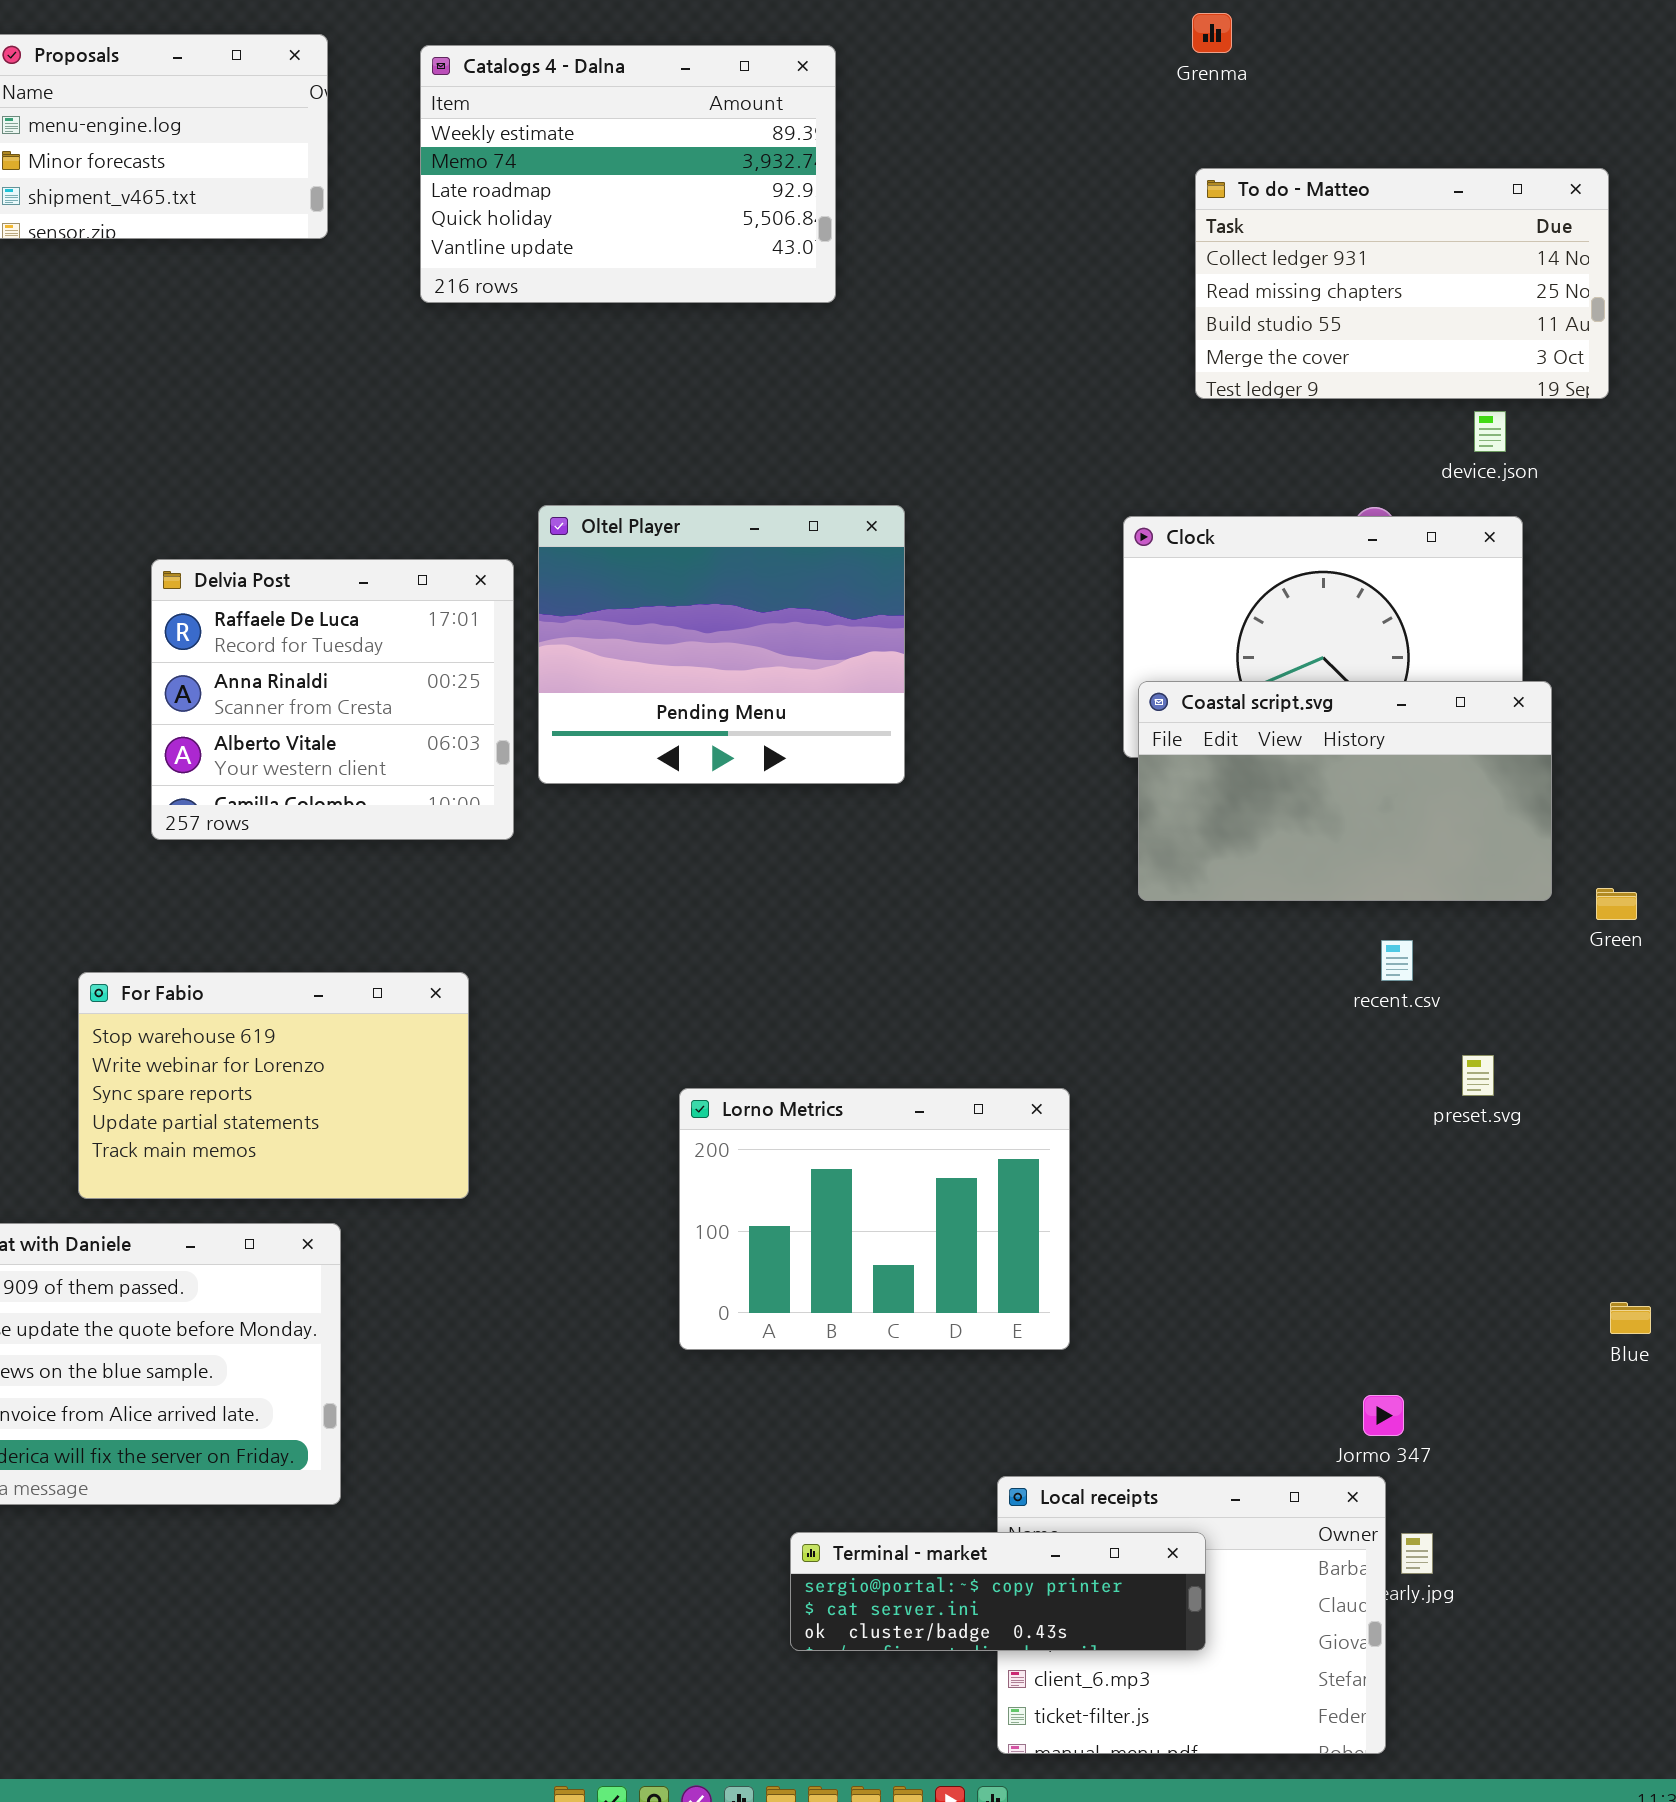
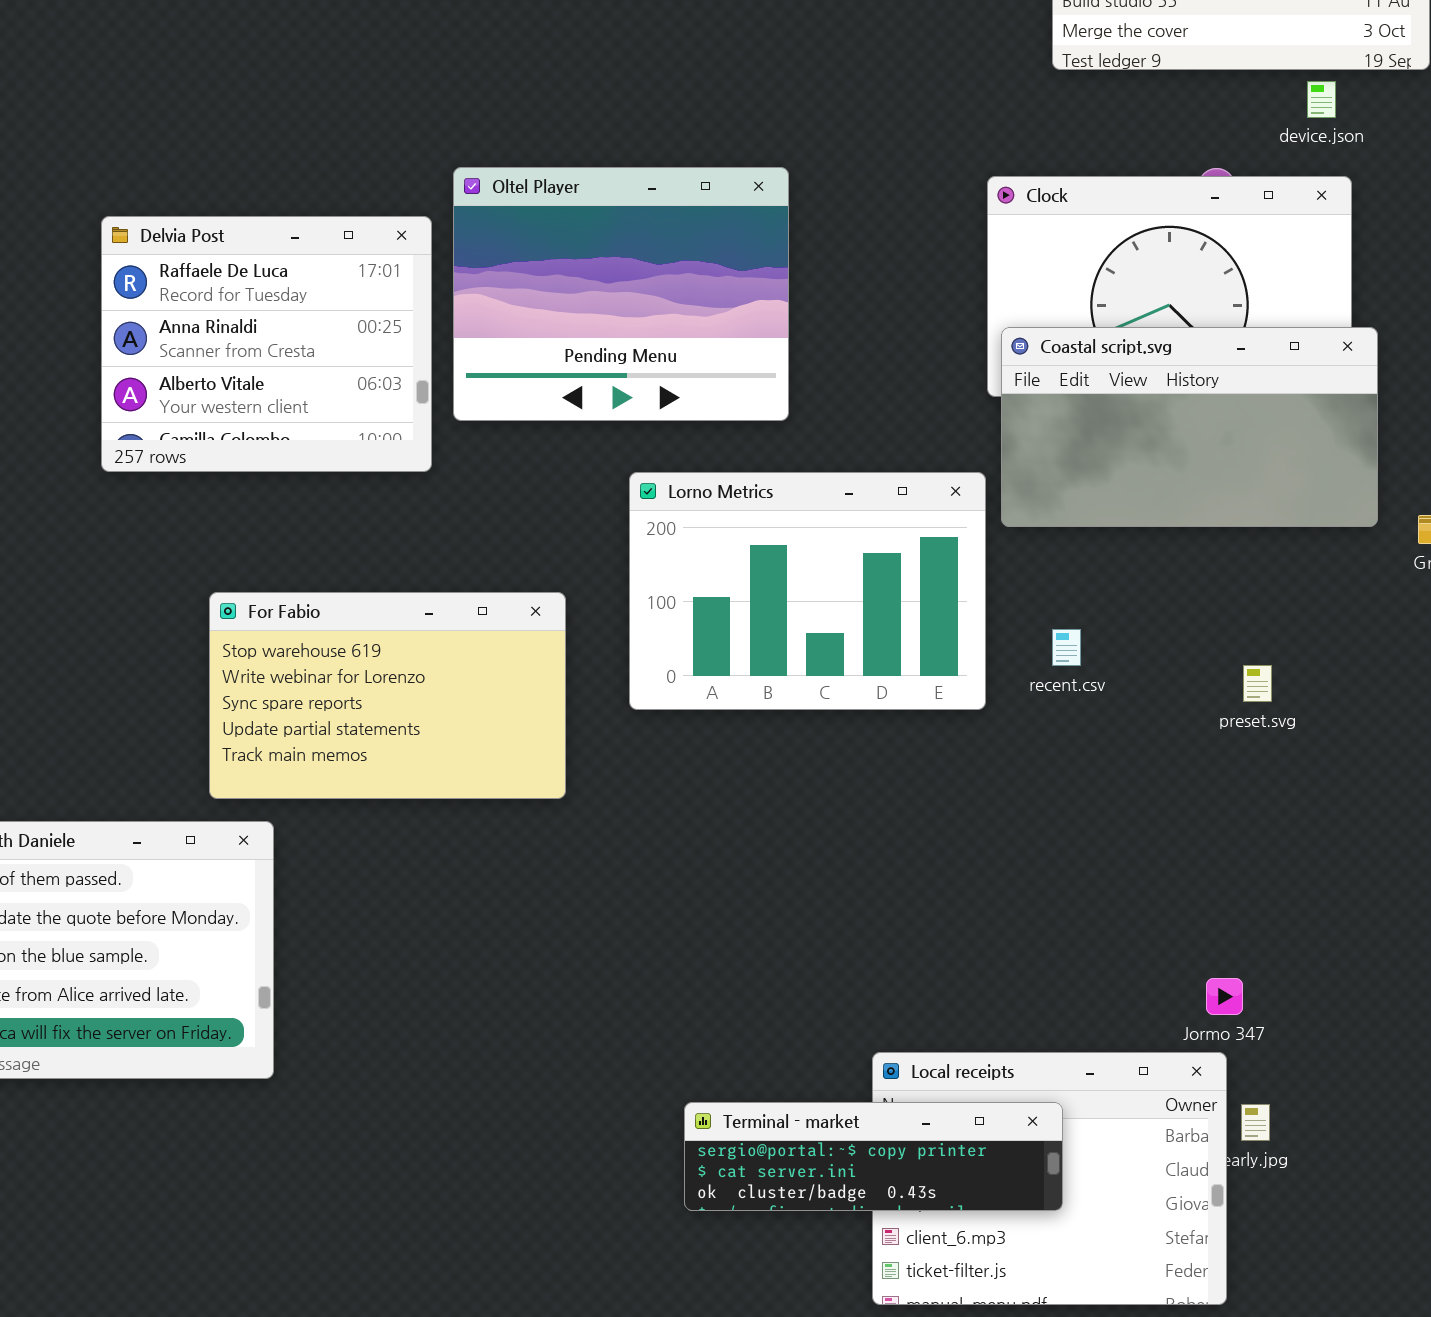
recent.csv: [1381,940,1413,981] -> [1052,629,1081,666], moved
For Fabio: [78,972,469,1199] -> [209,592,566,799], moved
preset.svg: [1462,1055,1494,1096] -> [1243,665,1272,702], moved
Lorno Metrics: [679,1088,1070,1350] -> [629,472,986,710], moved

